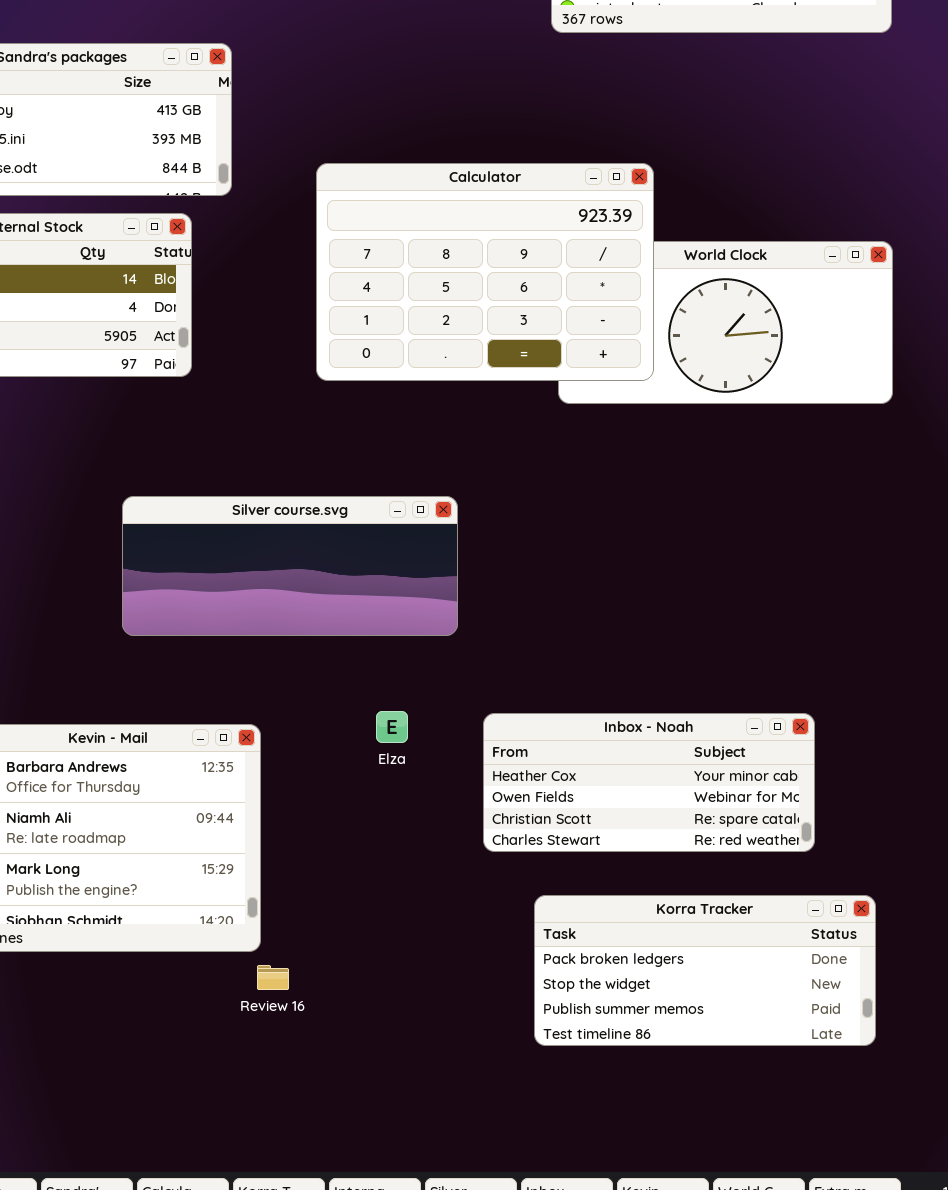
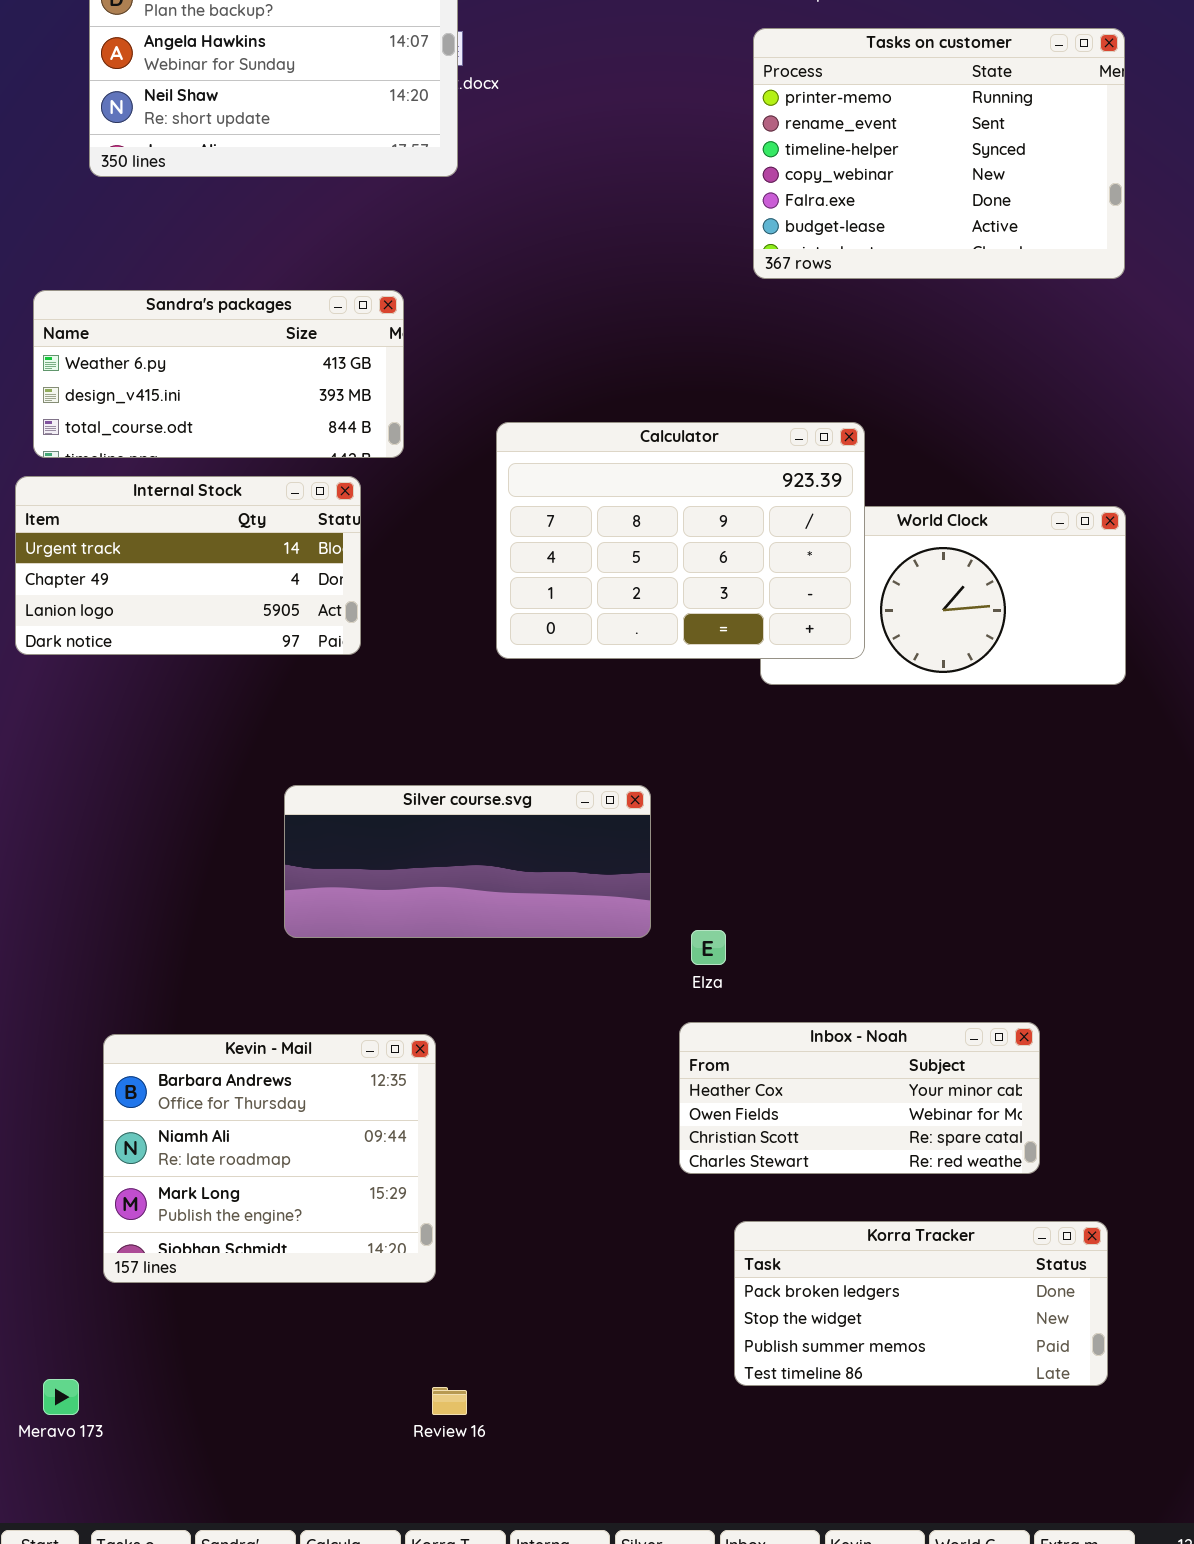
Elza: [376,711,408,743] -> [691,930,726,965], moved
Review 16: [257,965,289,990] -> [432,1387,467,1415], moved

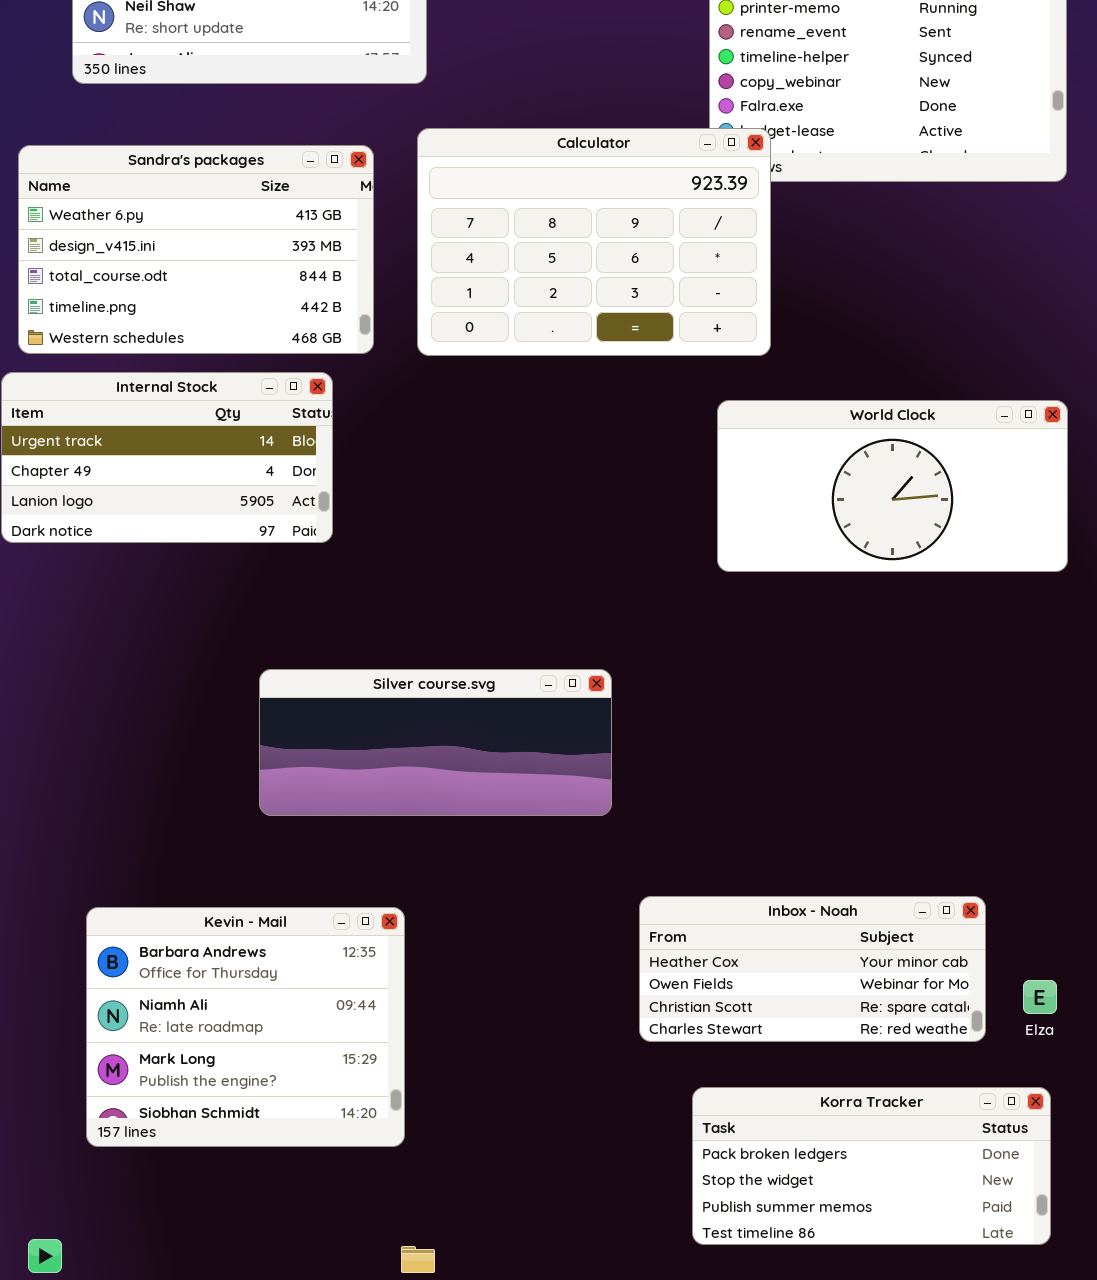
Sandra's packages: [33,290,404,458] -> [18,145,374,354], resized
Calculator: [496,422,865,659] -> [417,128,771,356], moved
Elza: [691,930,726,965] -> [1023,980,1057,1014], moved

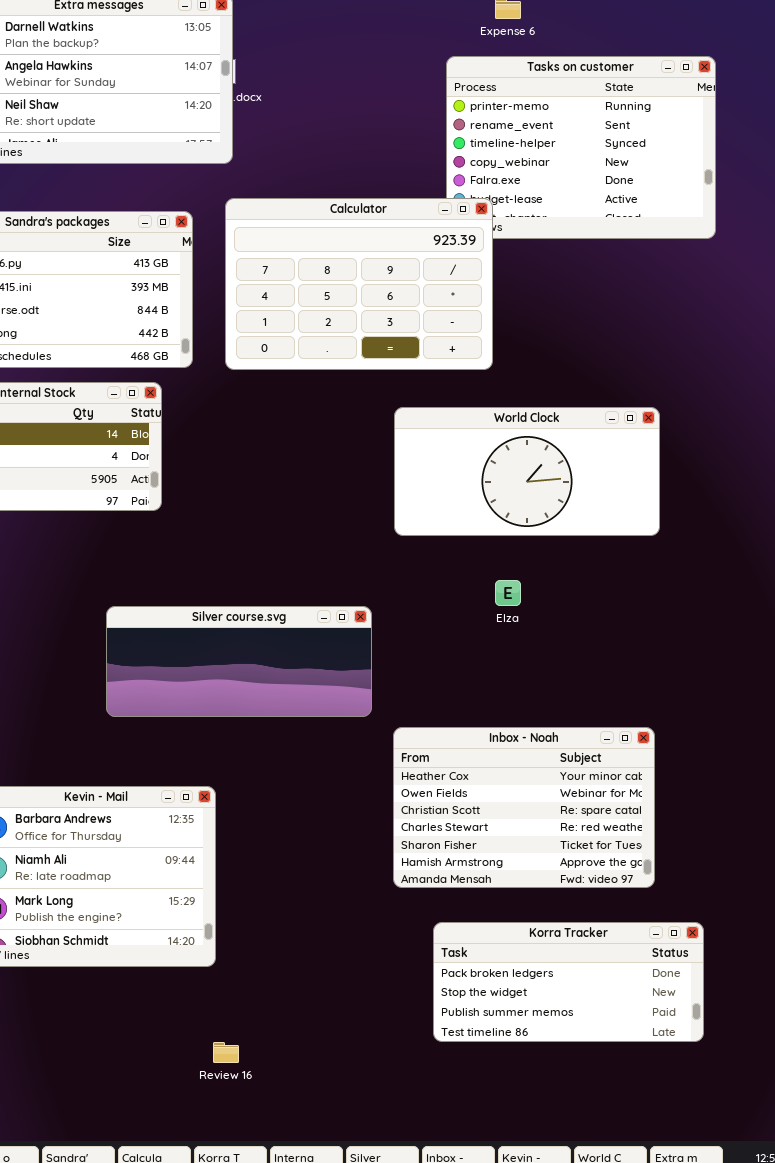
World Clock: [717,400,1068,572] -> [394,407,660,536], moved
Inbox - Noah: [639,896,986,1042] -> [393,727,655,888], resized
Elza: [1023,980,1057,1014] -> [495,580,521,606], moved

